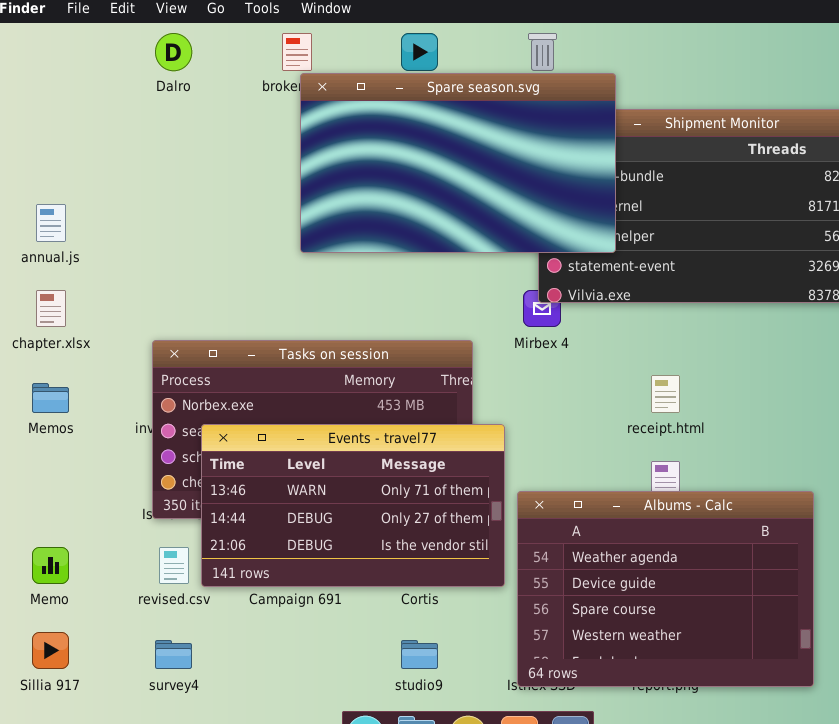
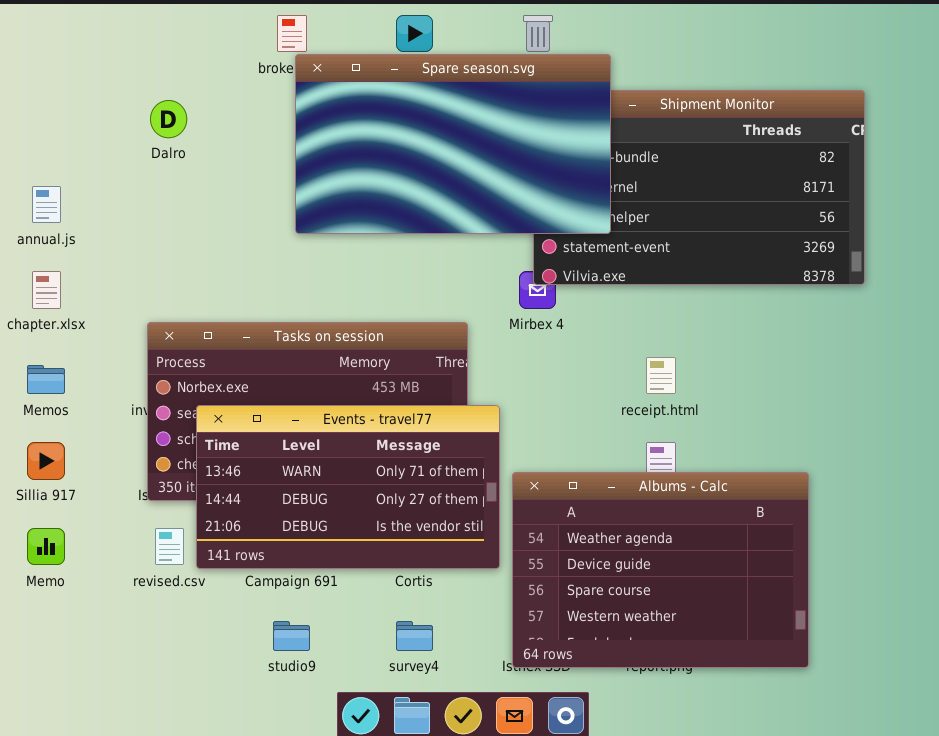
Dalro: [155,33,192,71] -> [150,100,187,138], moved
Sillia 917: [32,632,69,669] -> [27,442,65,480], moved
survey4: [155,640,192,669] -> [396,621,433,651], moved
studio9: [401,640,438,669] -> [273,621,310,651], moved

